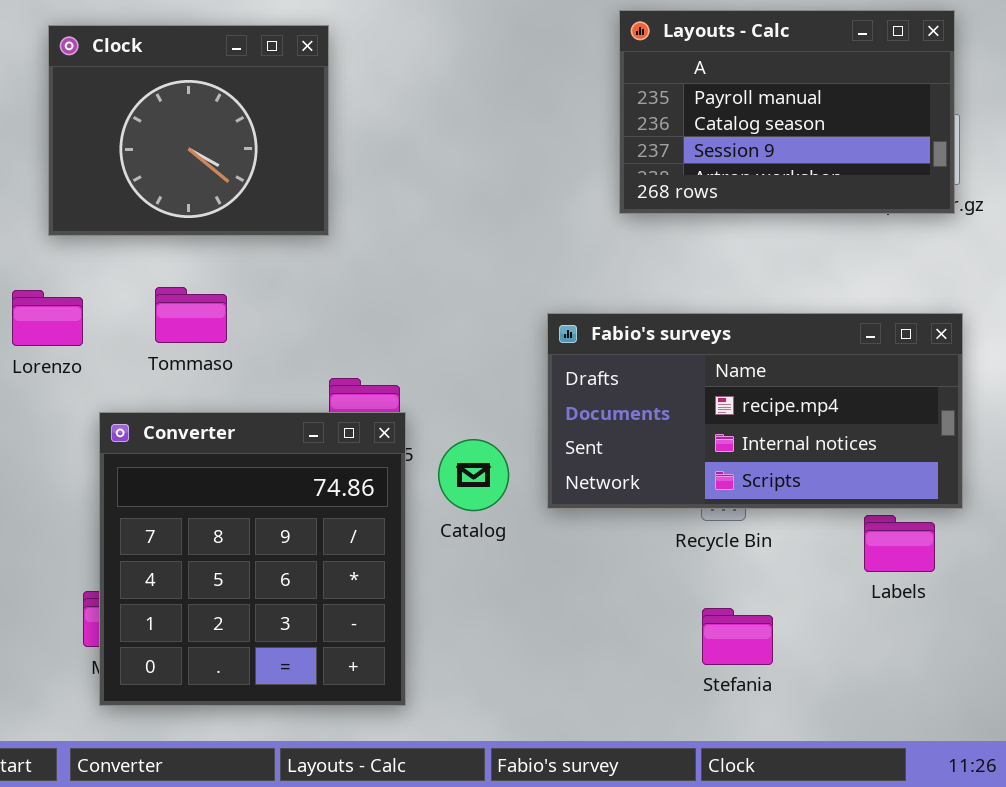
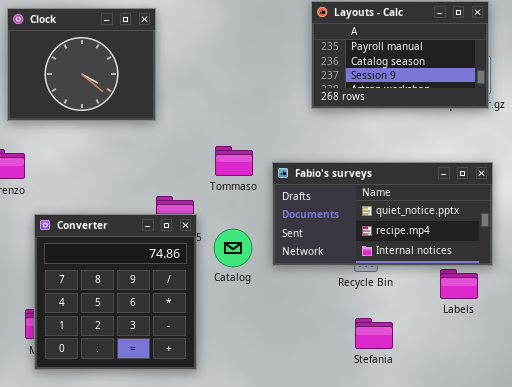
Tommaso: [155,287,227,343] -> [215,146,253,176], moved
Fabio's surveys: [547,313,963,509] -> [272,162,493,266], scrolled up 1 row

